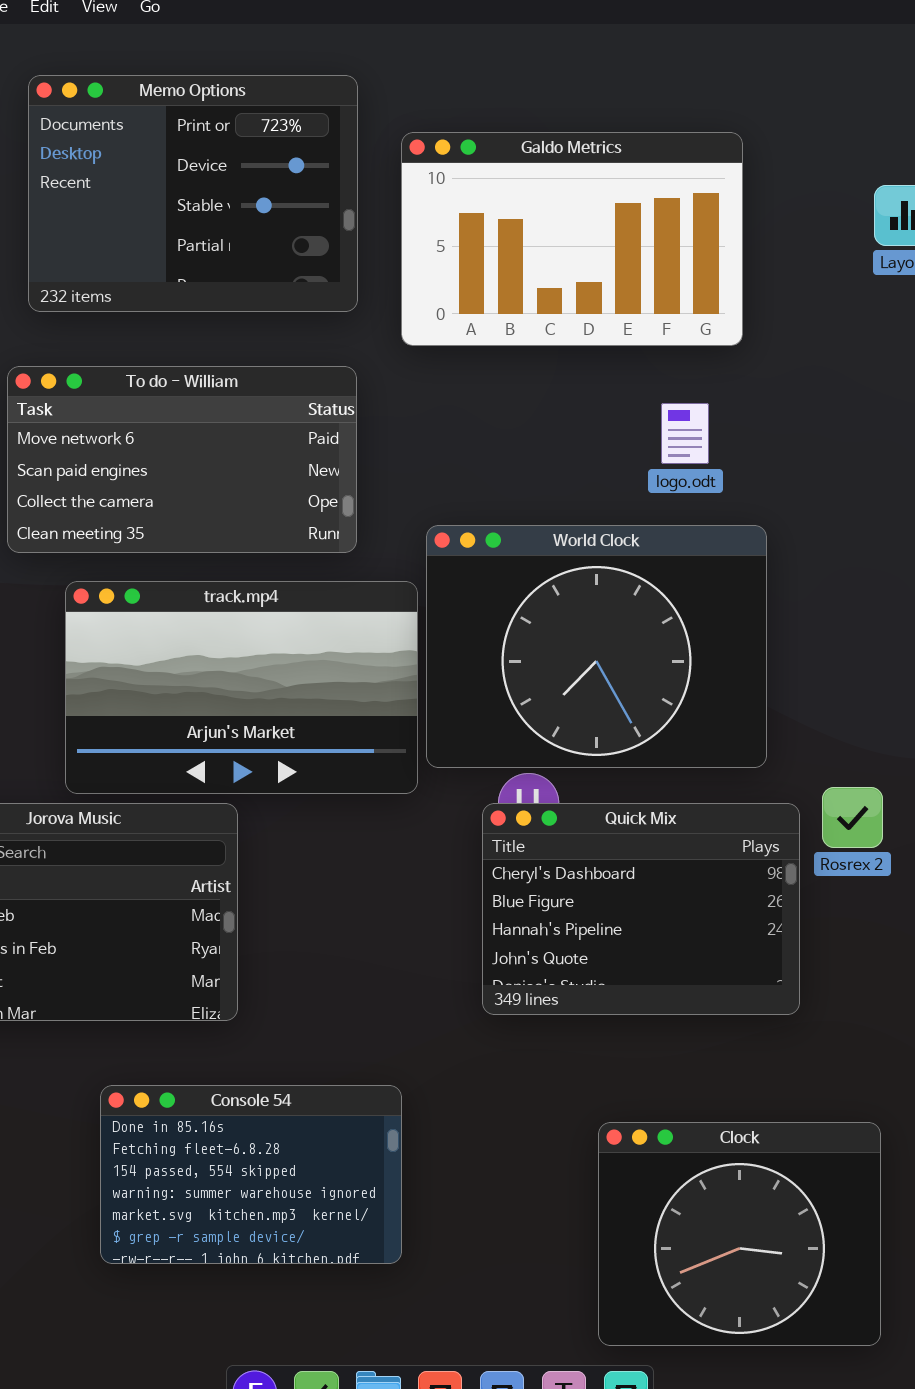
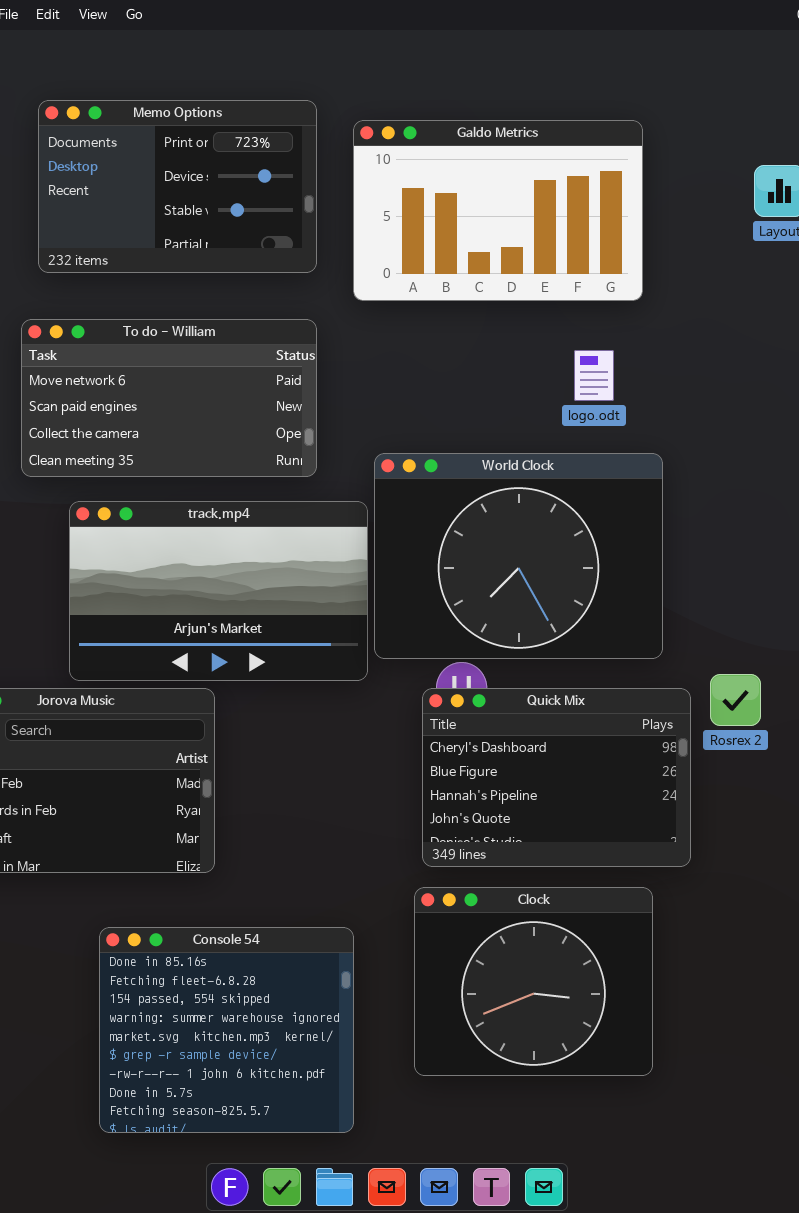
Memo Options: [28,75,358,312] -> [38,100,317,273], resized
Console 54: [100,1085,402,1264] -> [99,927,354,1133], resized
Clock: [598,1122,881,1346] -> [414,887,653,1076], moved

